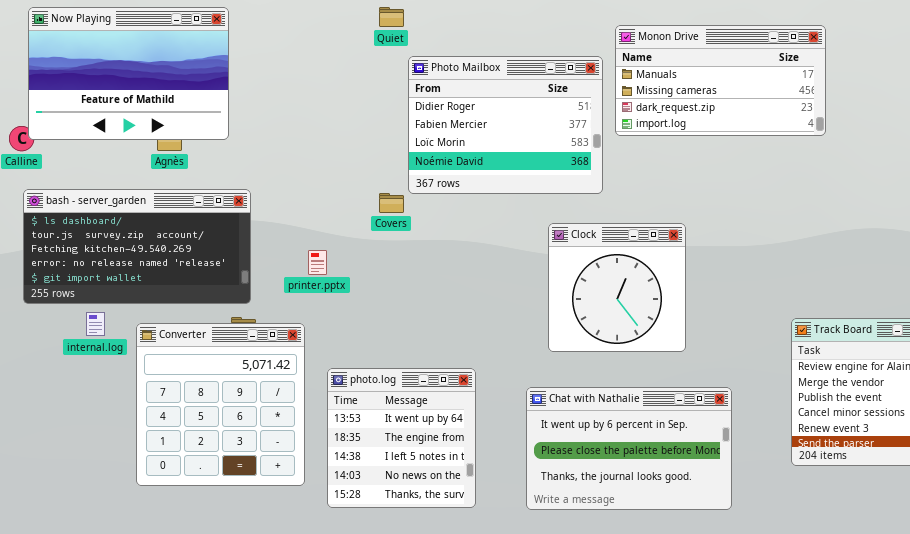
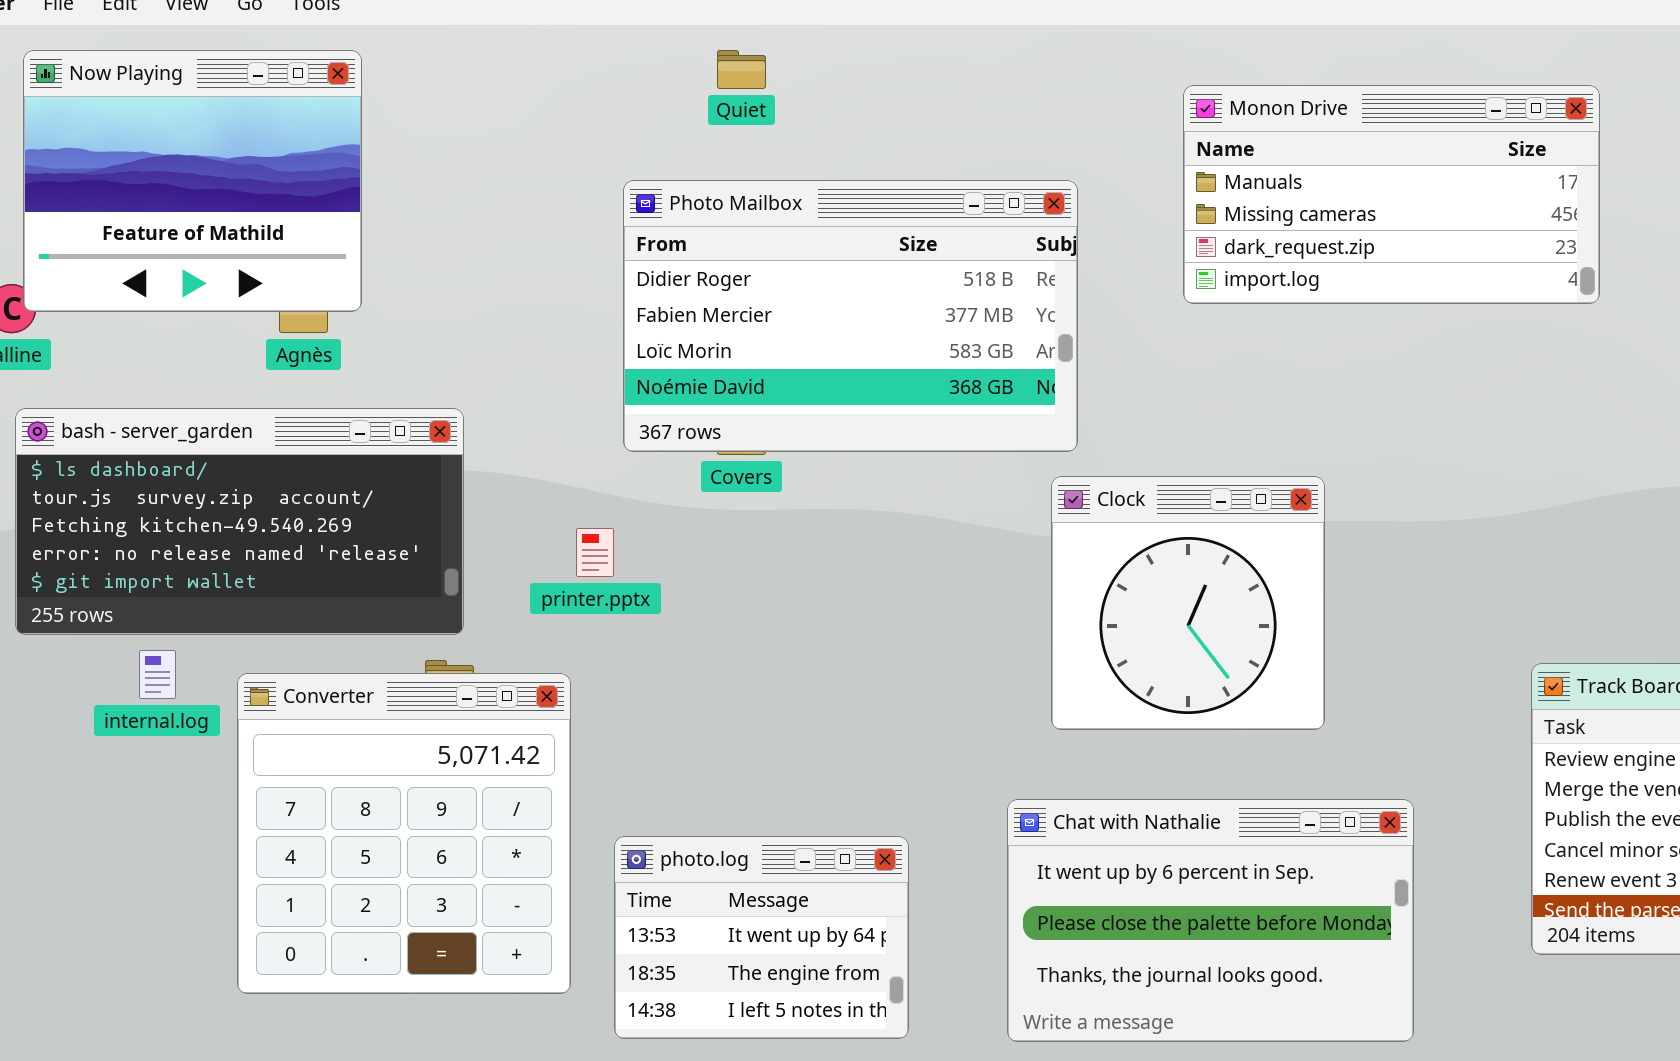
Now Playing: [28,7,229,140] -> [23,50,362,312], resized
Photo Mailbox: [408,56,603,194] -> [623,180,1078,452], moved, resized
photo.log: [327,368,476,508] -> [614,836,909,1039], resized

